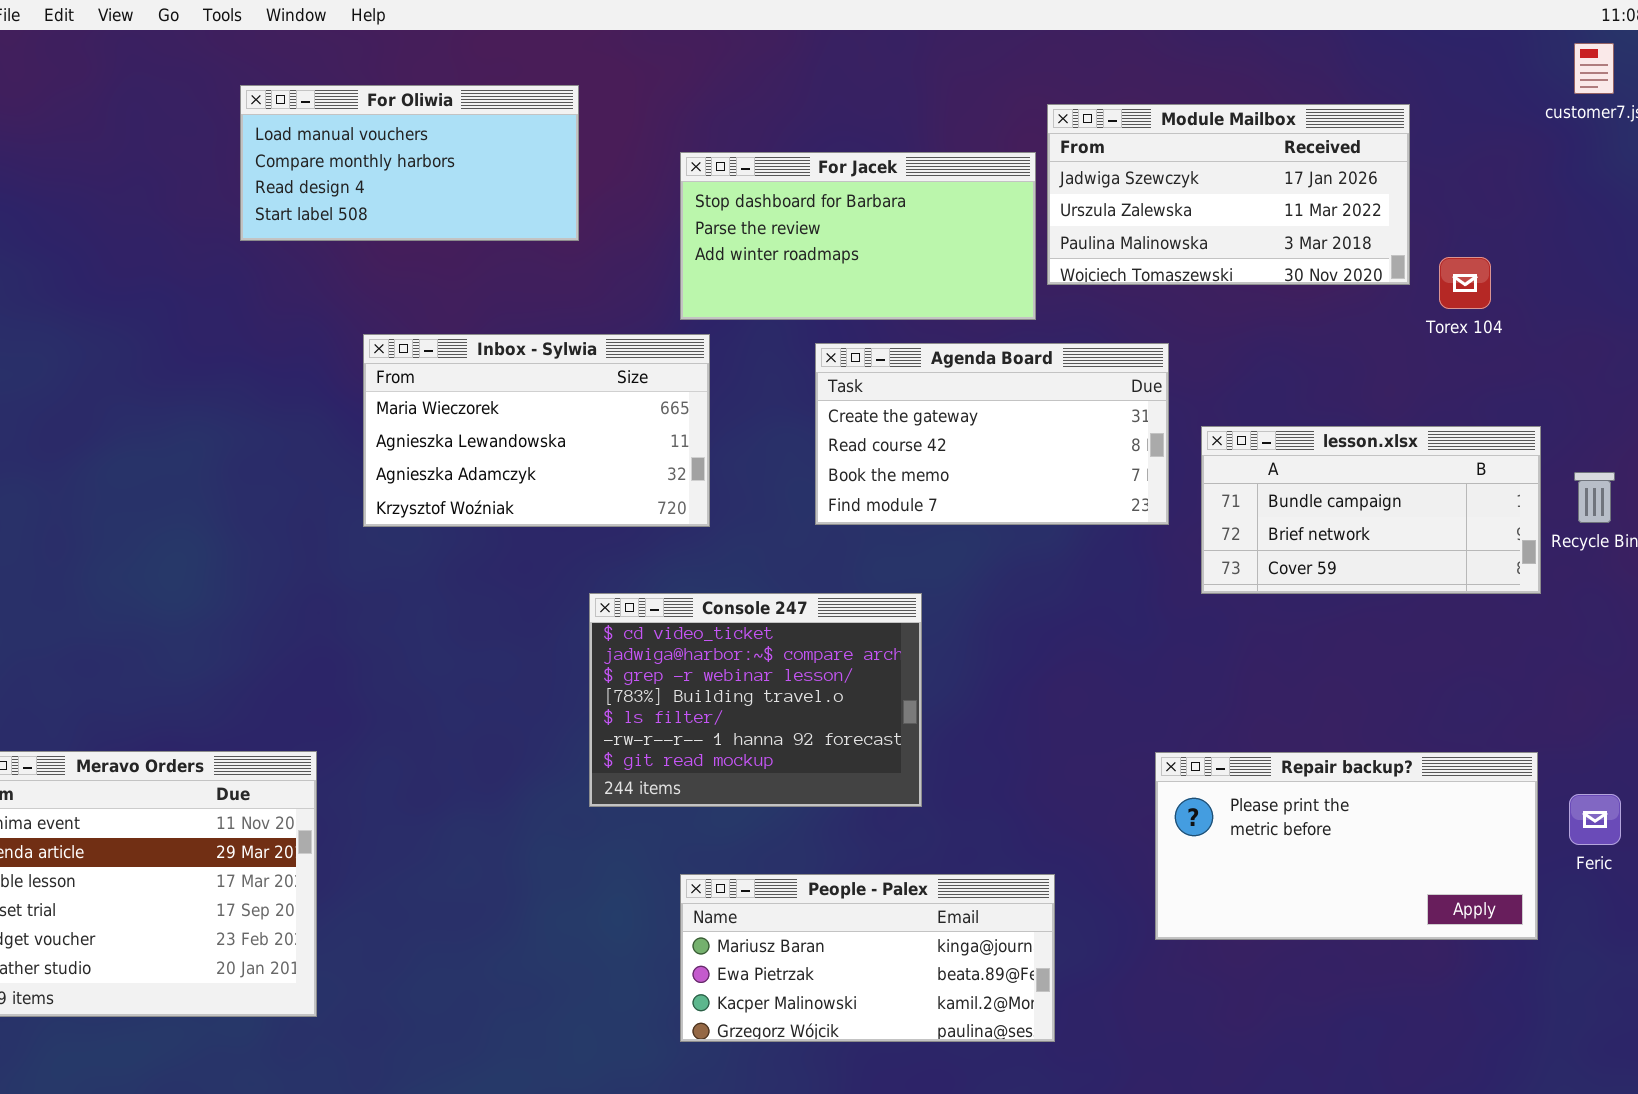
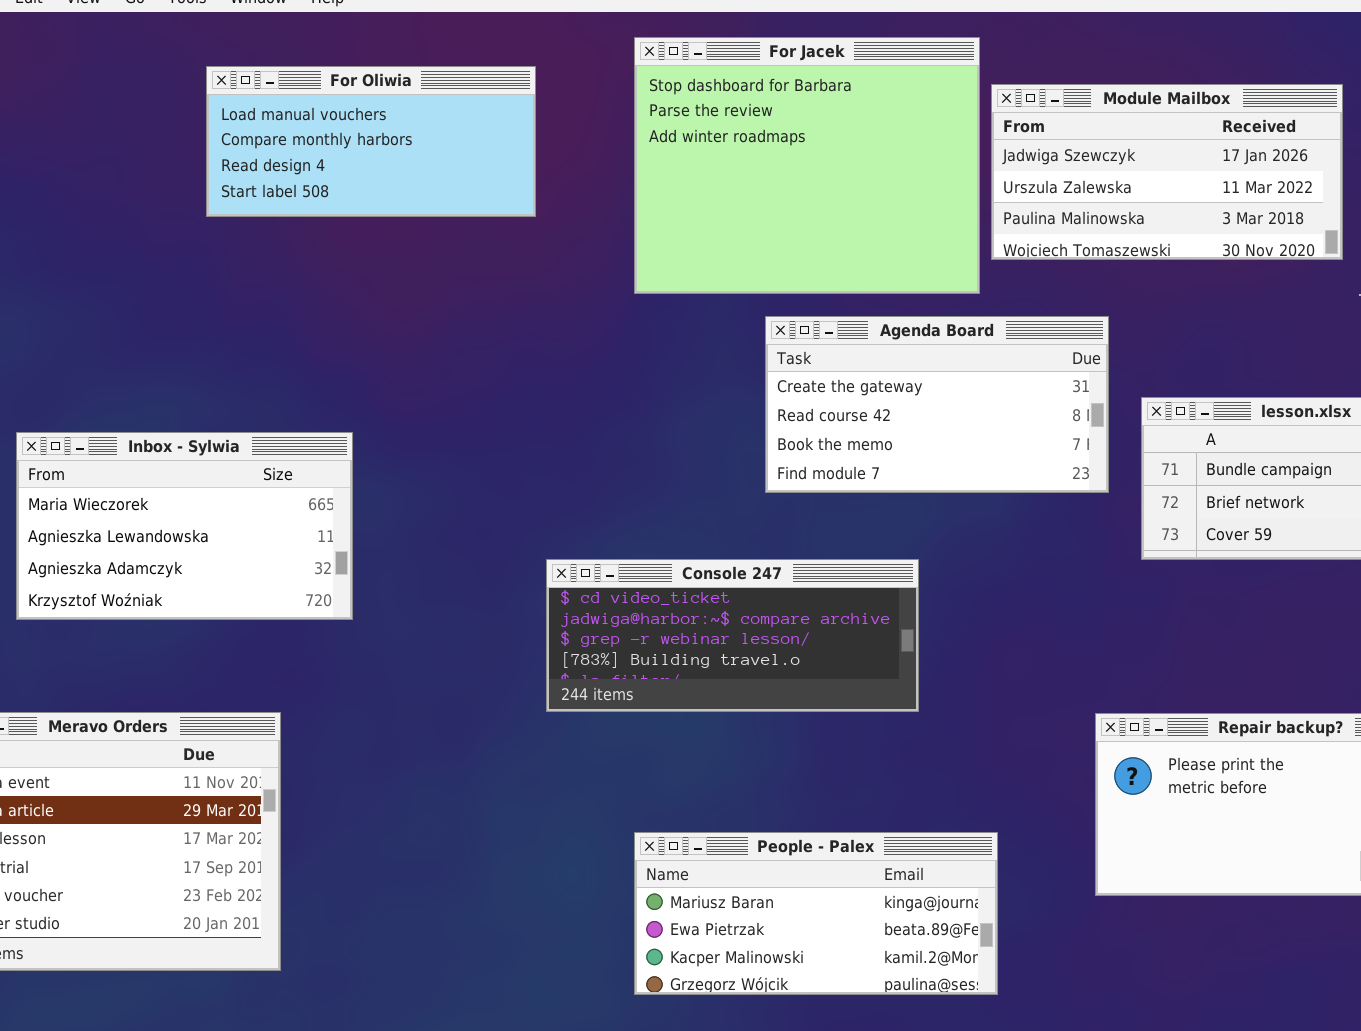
For Jacek: [680,152,1036,320] -> [634,37,980,294], resized
Inbox - Sylwia: [363,334,710,527] -> [16,432,353,620], moved
Console 247: [589,593,922,807] -> [546,559,919,712], resized

